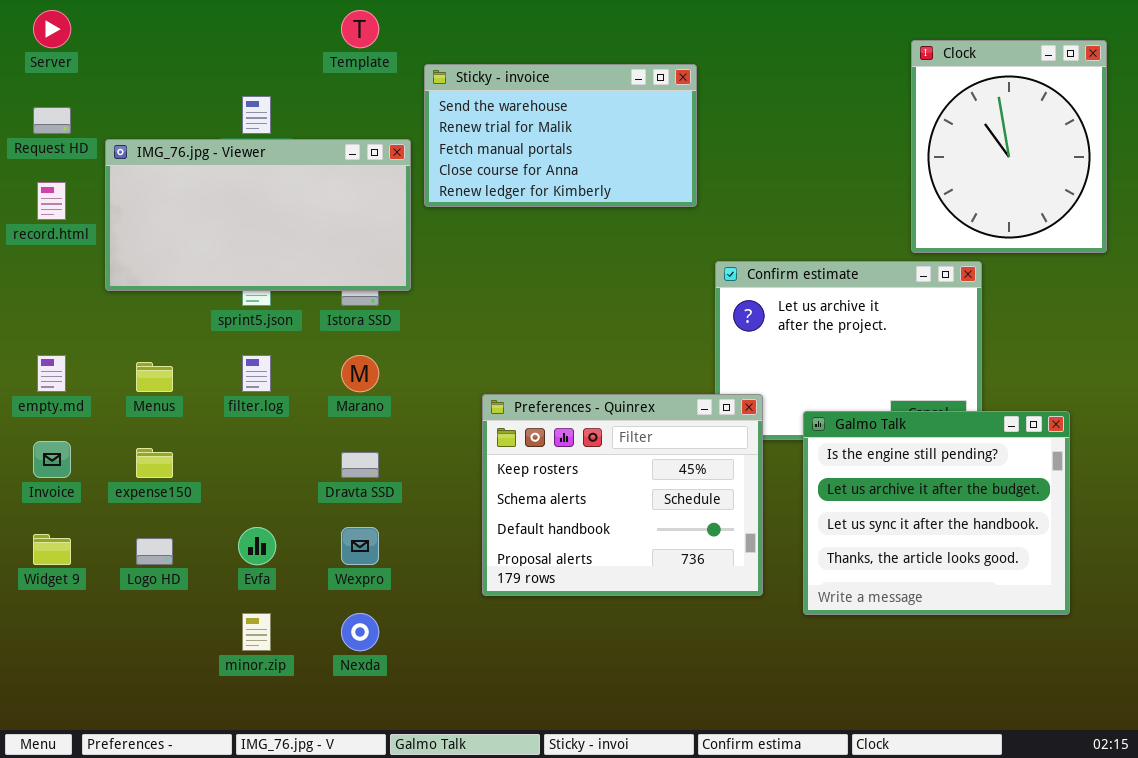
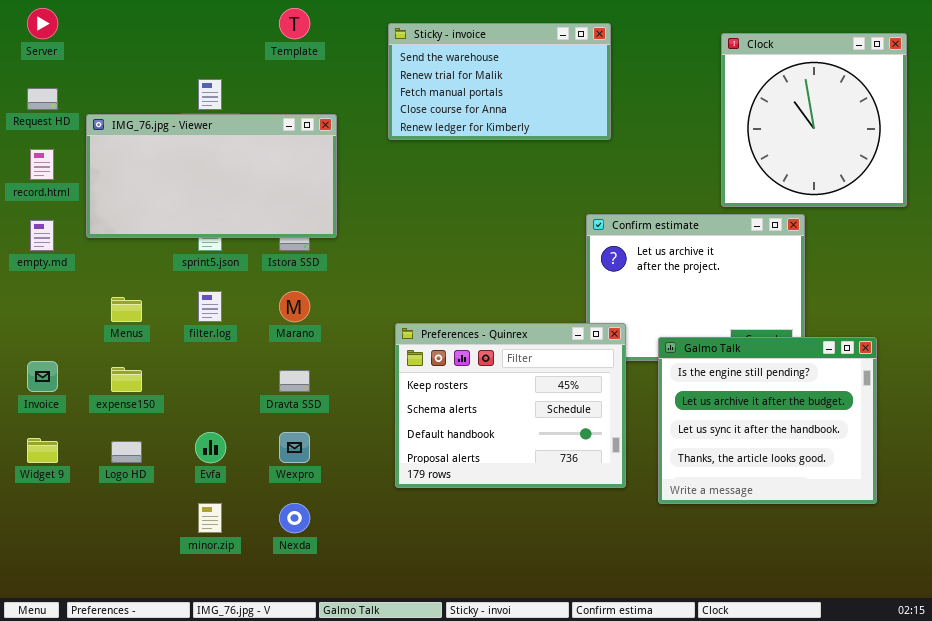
Clock: [911,40,1107,253] -> [721,33,907,207], resized
Sticky - invoice: [424,64,697,207] -> [388,23,611,140], moved
empty.md: [37,355,66,392] -> [30,220,54,251], moved

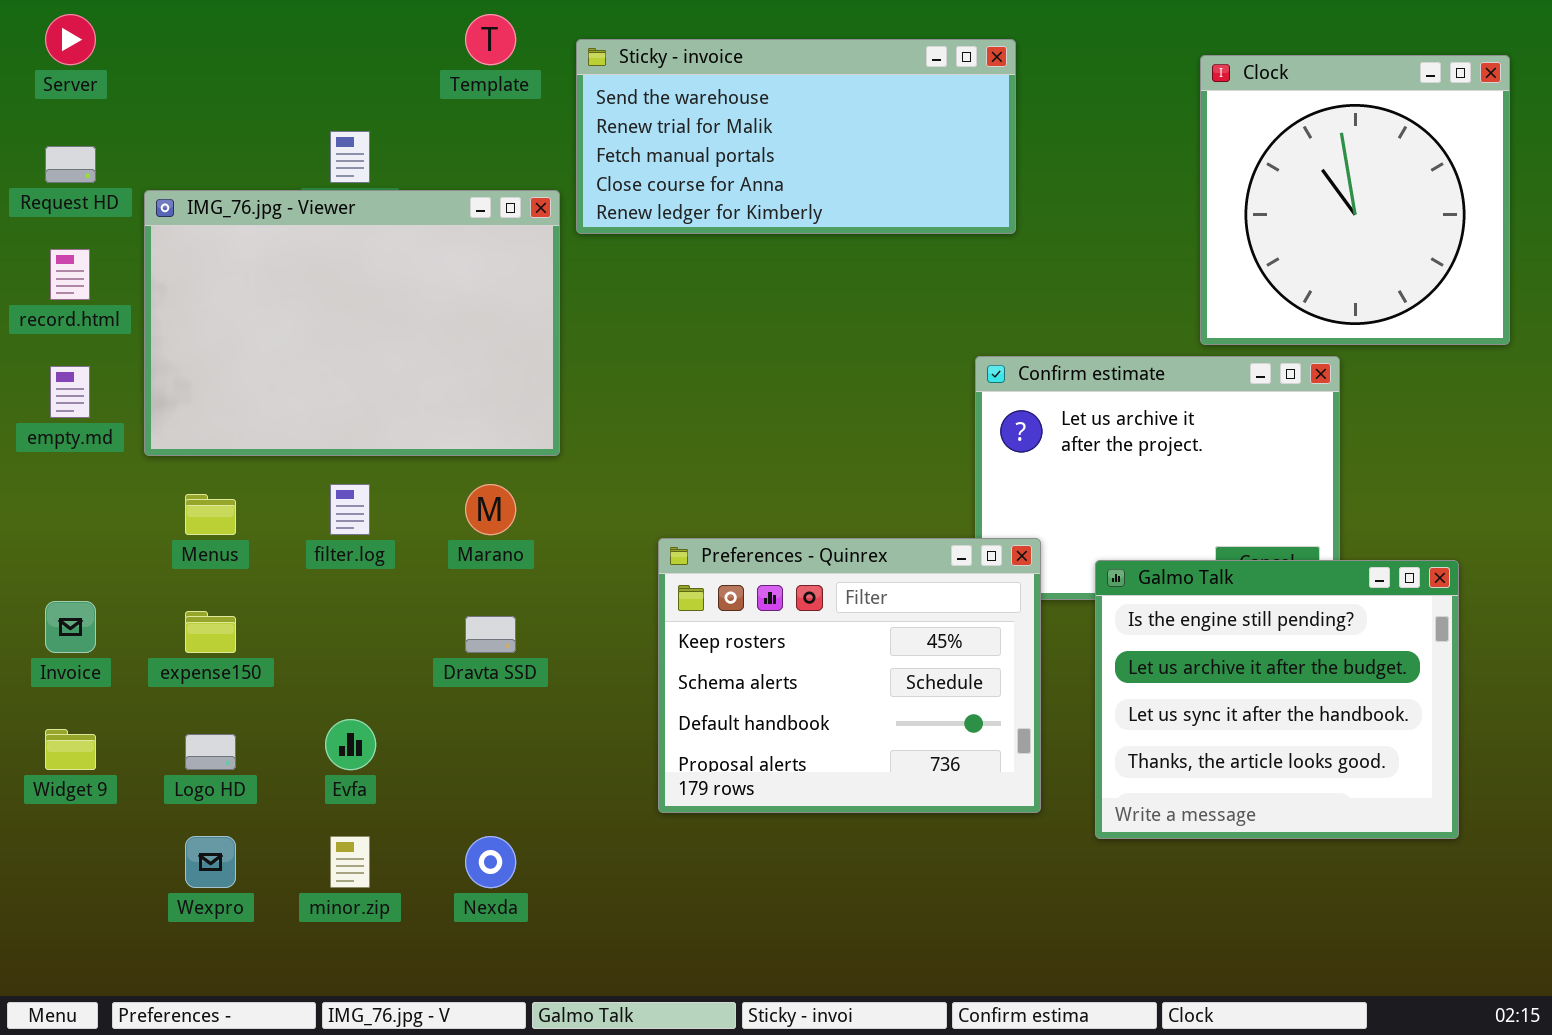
Sticky - invoice: [388,23,611,140] -> [576,39,1016,234], resized
IMG_76.jpg - Viewer: [86,114,337,238] -> [144,190,560,456], resized
Wexpro: [279,432,310,463] -> [185,836,236,888], moved

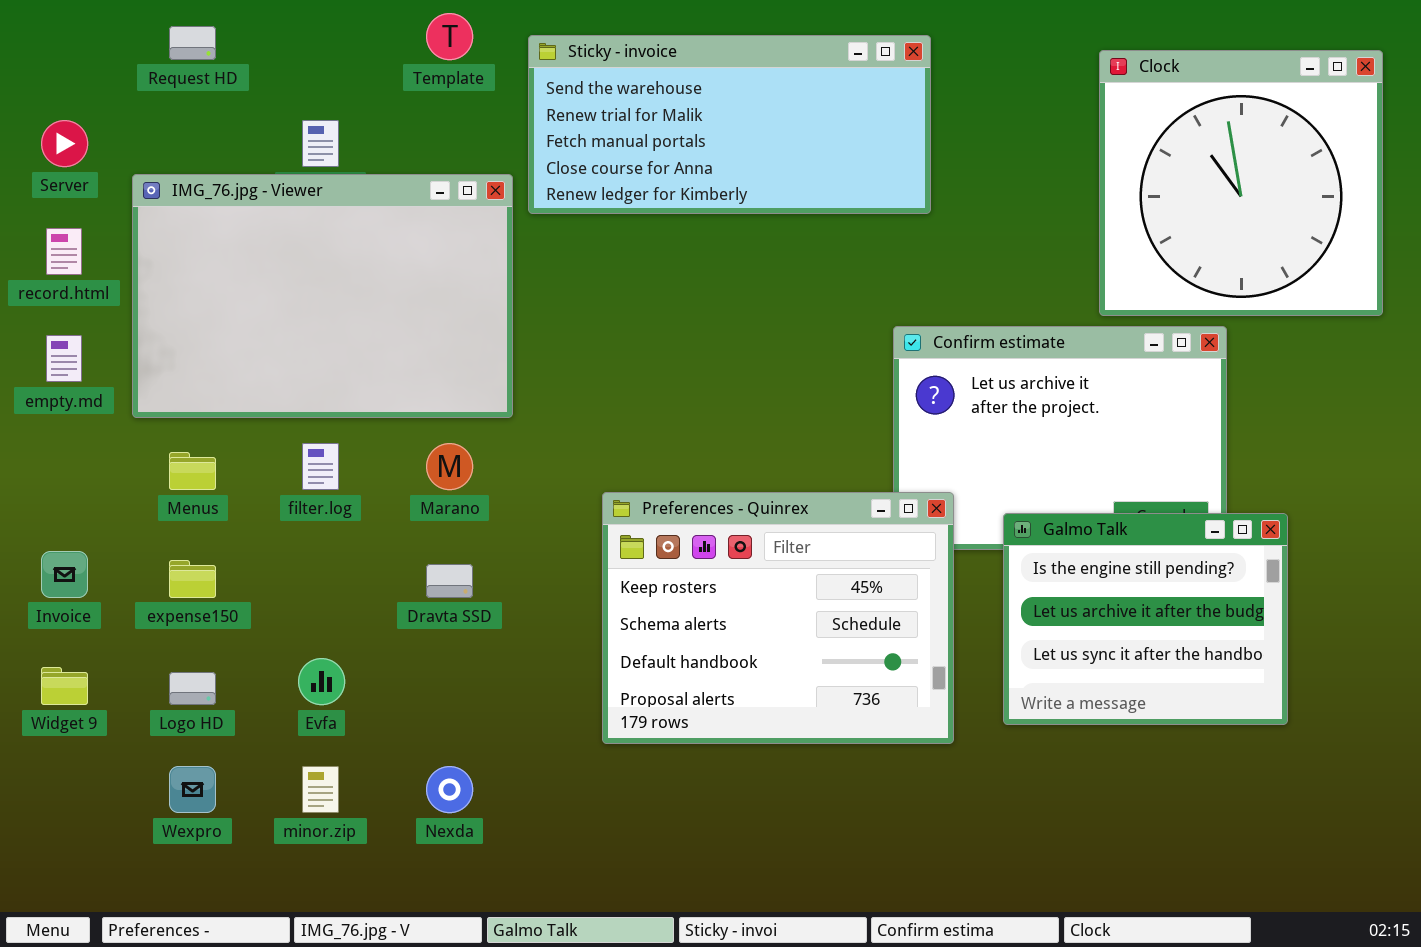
Server: [45,14,96,65] -> [41,120,88,167], moved
Request HD: [45,146,96,183] -> [169,26,216,60], moved
Galmo Talk: [1095,560,1459,839] -> [1003,513,1288,725], resized

